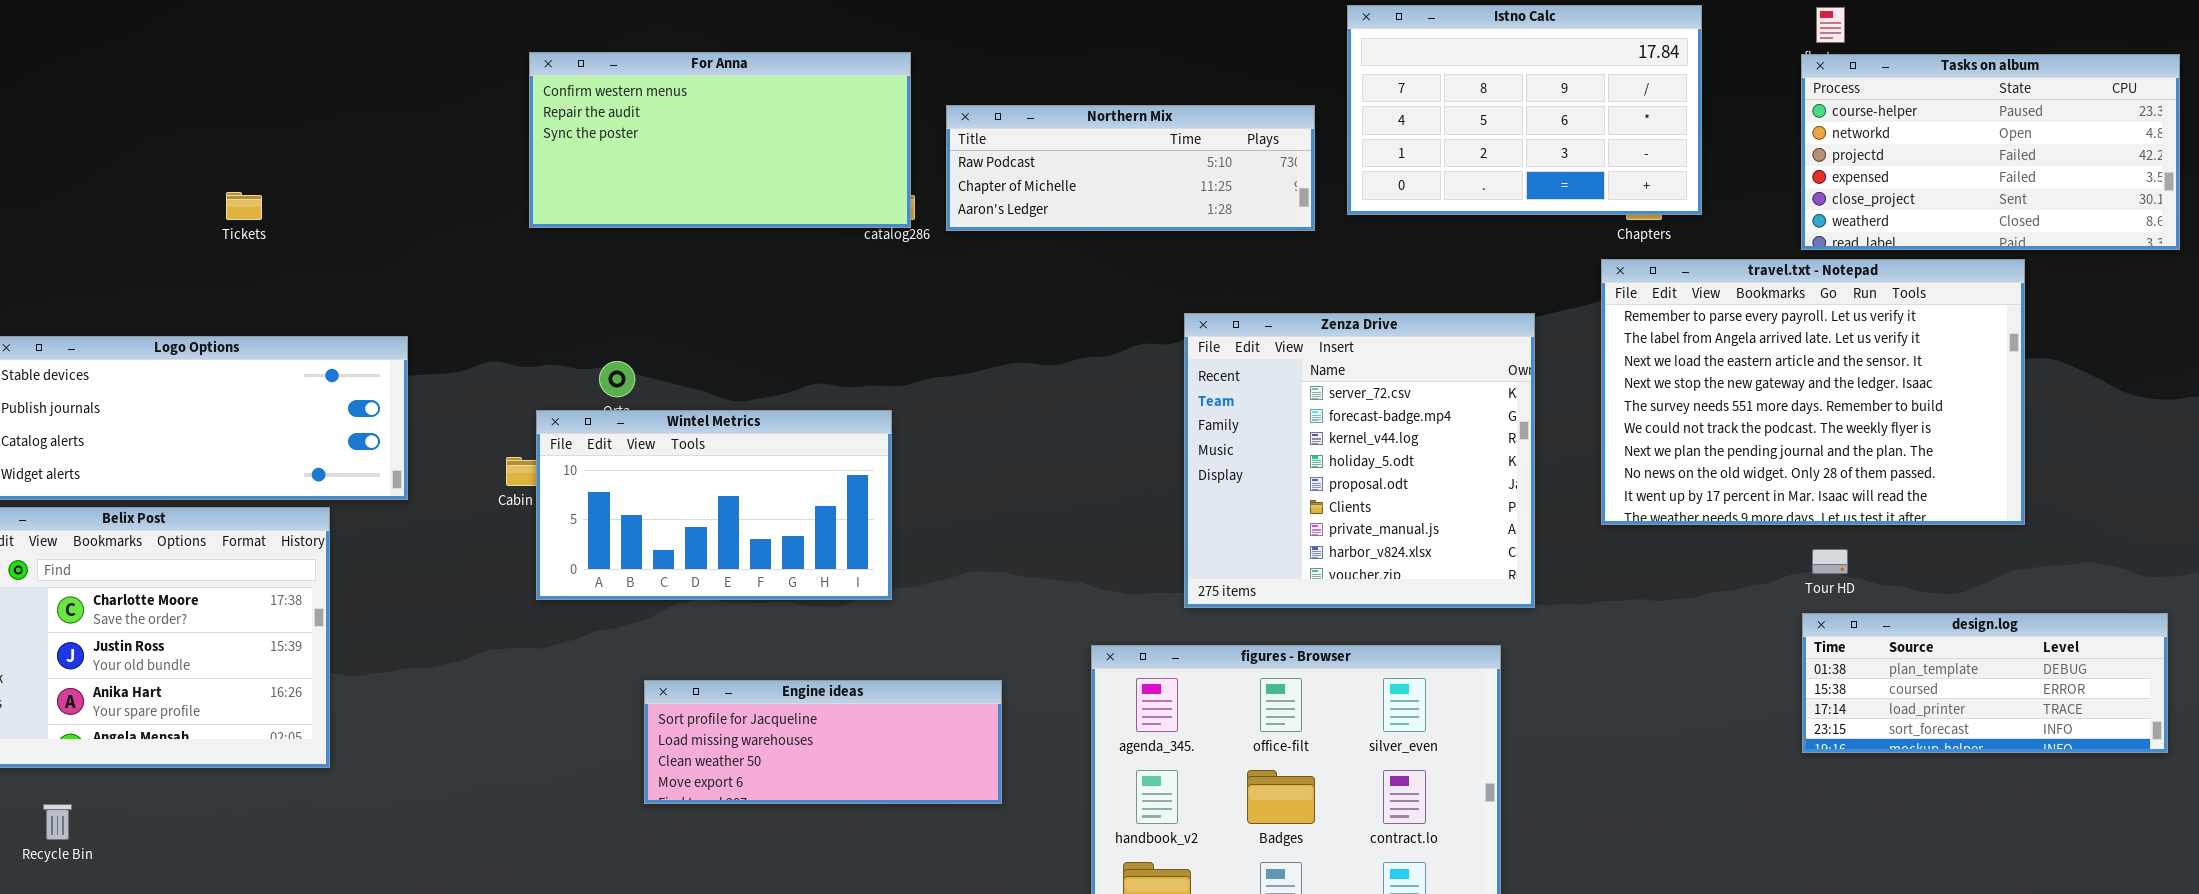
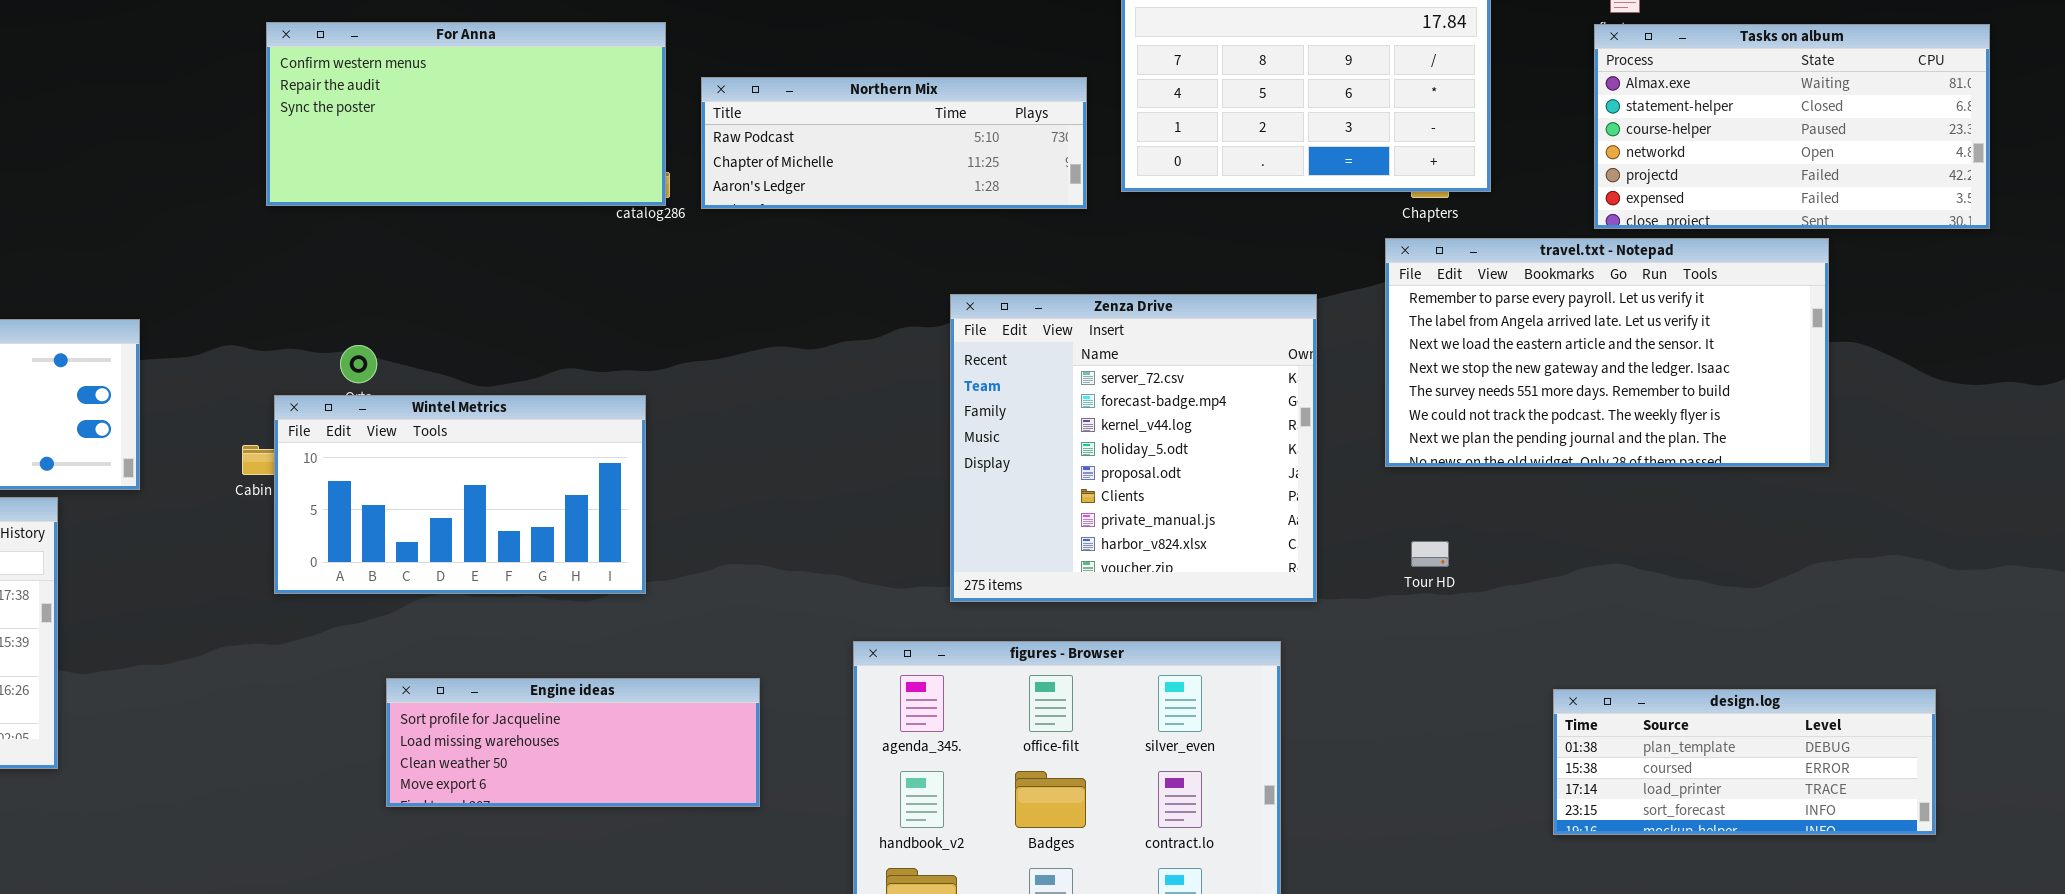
Tasks on album: [1801,54,2180,250] -> [1594,24,1990,229], scrolled up 2 rows
travel.txt - Notepad: [1601,259,2025,525] -> [1385,238,1829,467], resized
Tour HD: [1812,549,1848,574] -> [1411,541,1449,567], moved
design.log: [1802,613,2168,753] -> [1553,689,1936,835], moved

